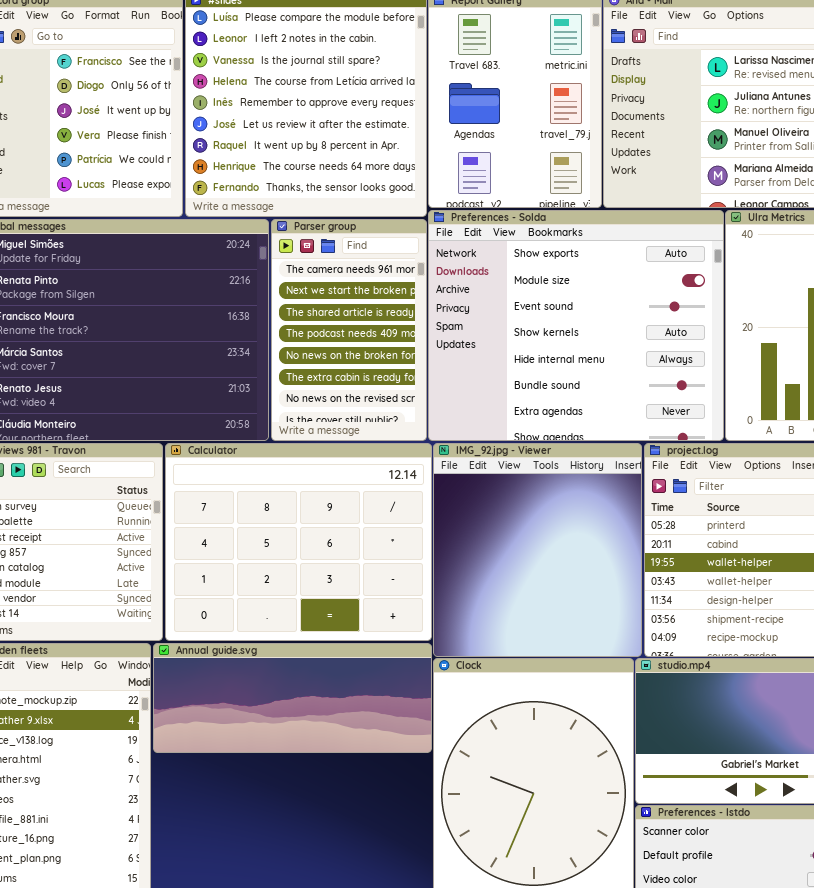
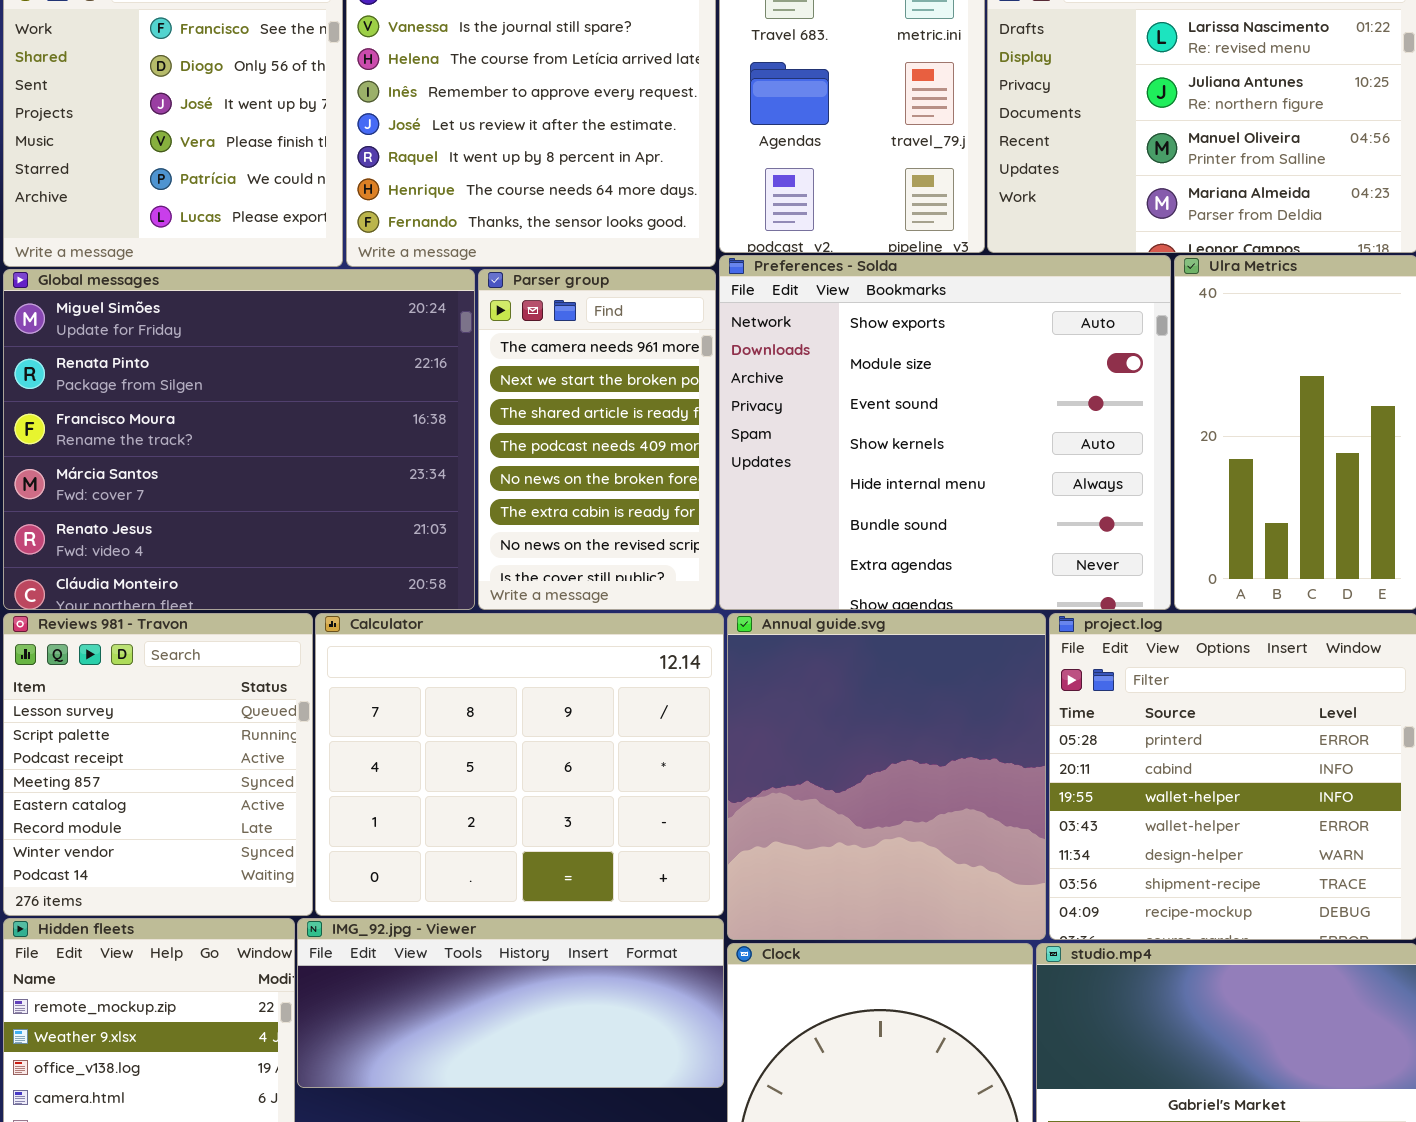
IMG_92.jpg - Viewer: [433,443,642,657] -> [297,918,724,1088], moved, resized
Annual guide.svg: [153,643,432,753] -> [727,613,1046,940], moved, resized

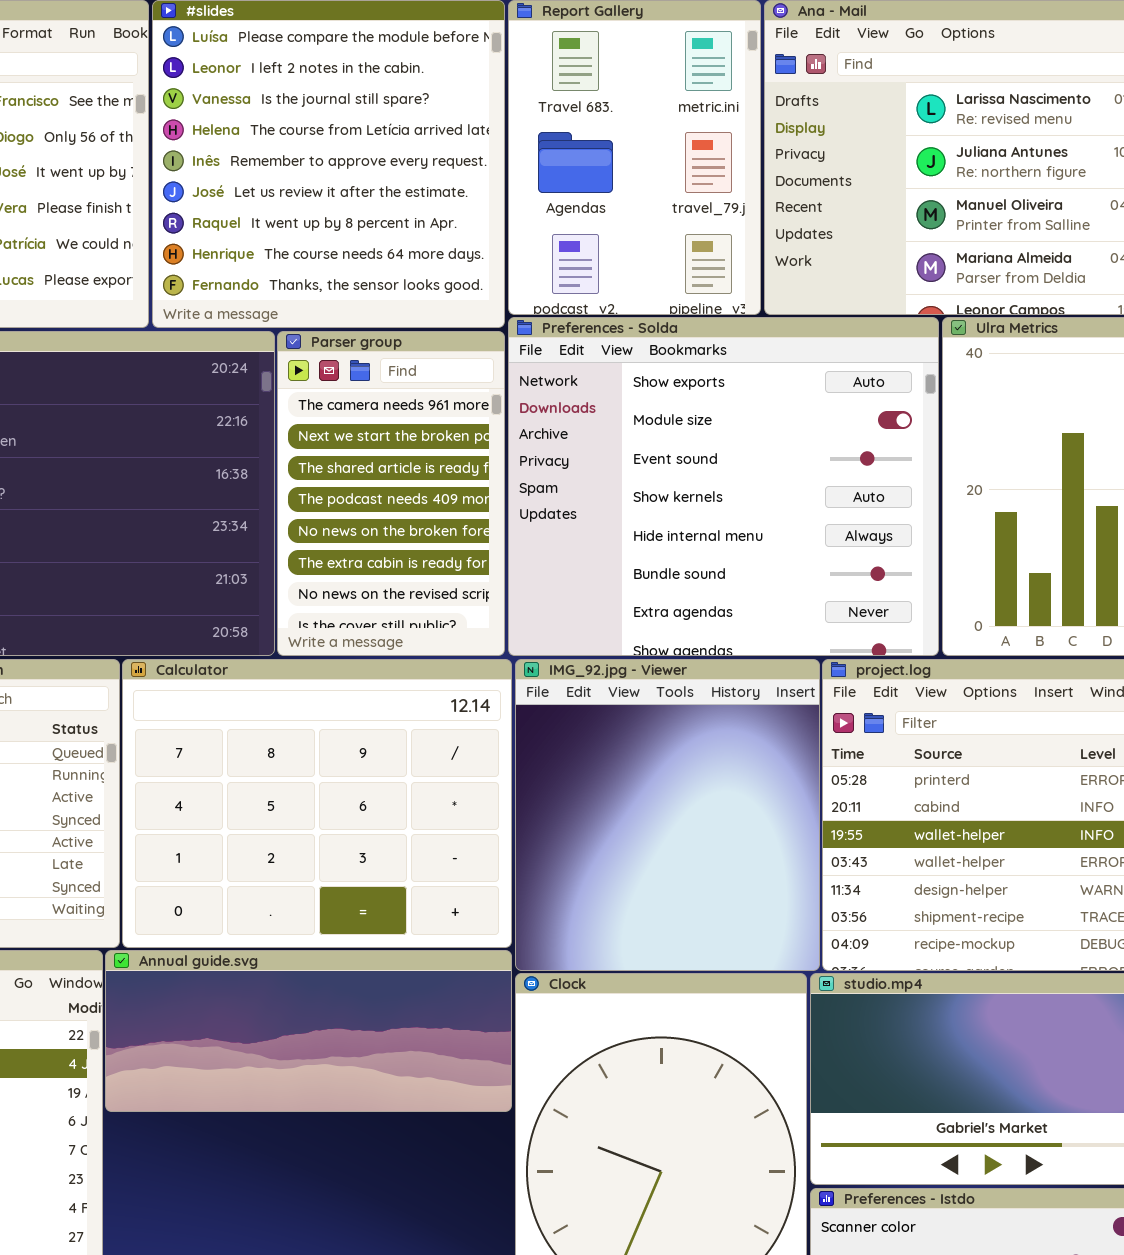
Annual guide.svg: [727,613,1046,940] -> [105,950,512,1112], moved, resized
IMG_92.jpg - Viewer: [297,918,724,1088] -> [515,659,820,971], moved, resized

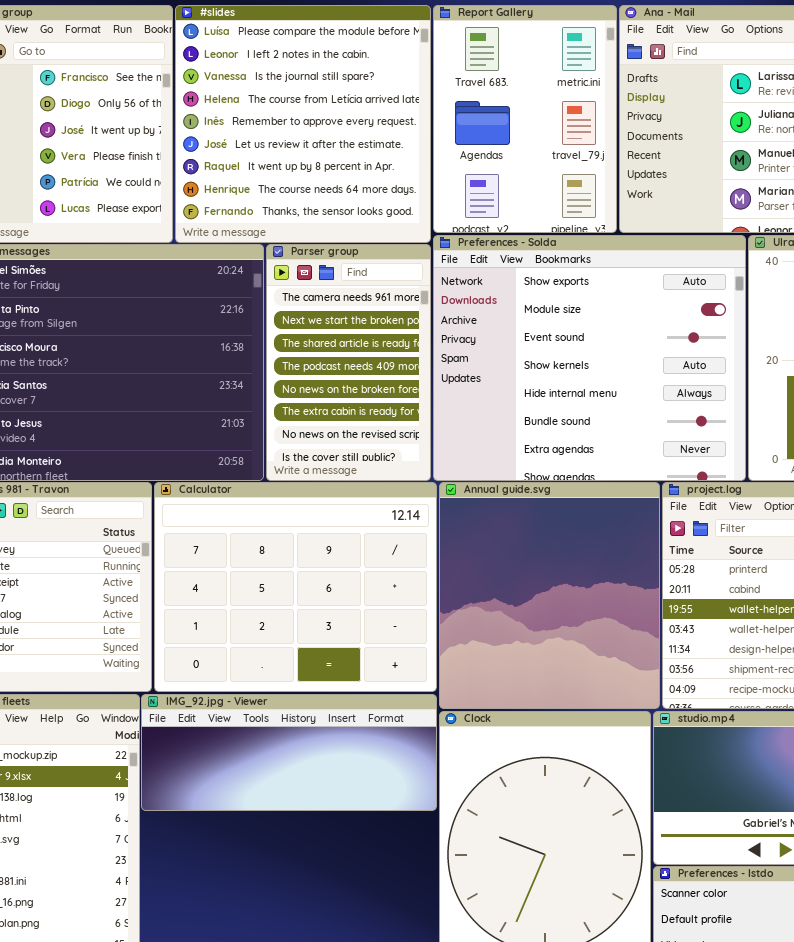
IMG_92.jpg - Viewer: [515,659,820,971] -> [141,694,437,811], moved, resized
Annual guide.svg: [105,950,512,1112] -> [439,482,660,709], moved, resized

